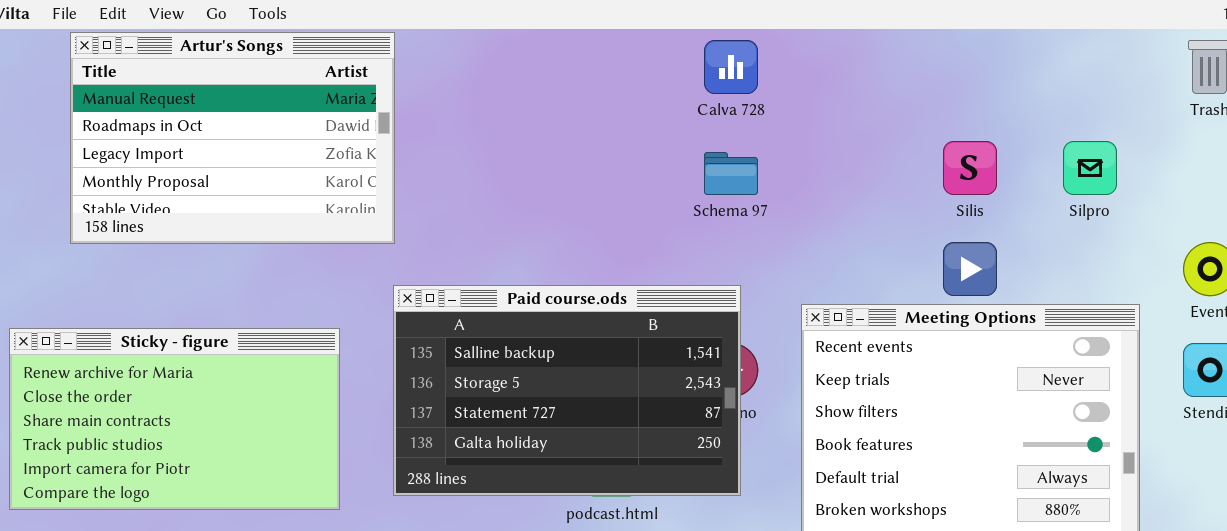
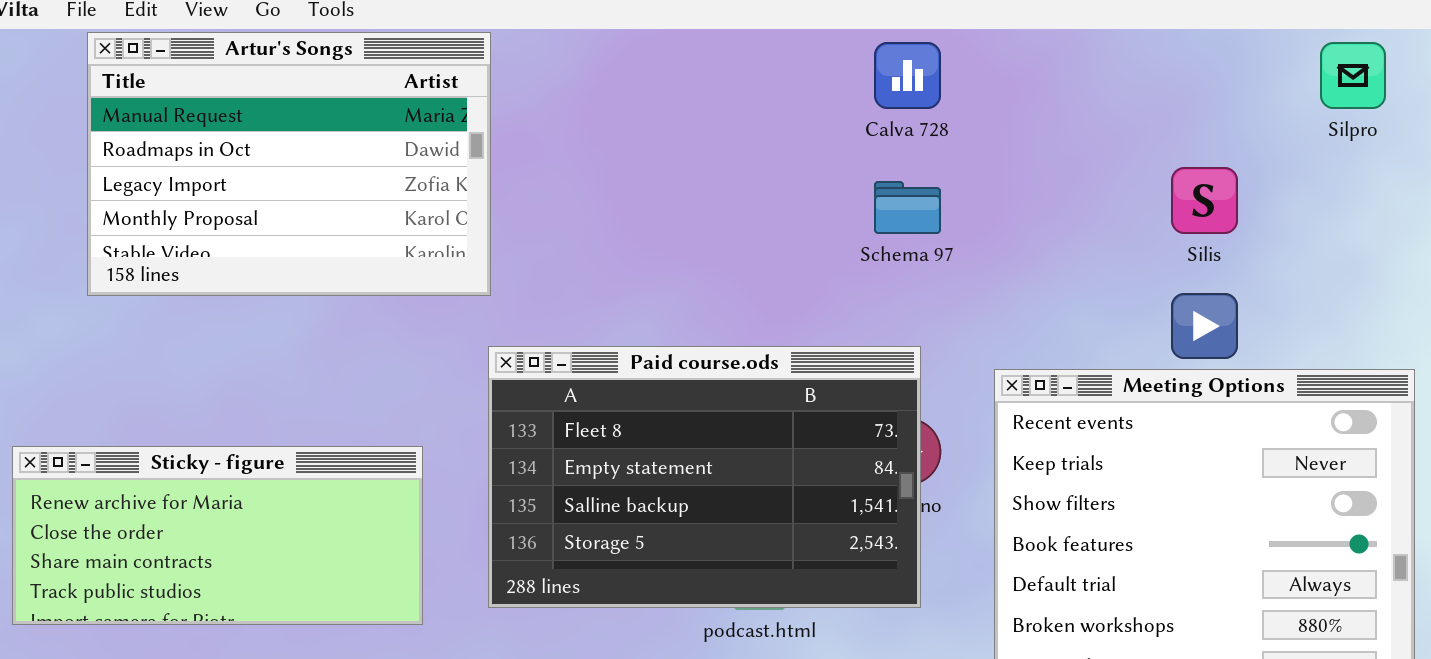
Silpro: [1063,141,1117,195] -> [1320,42,1386,109], moved
Paid course.ods: [393,285,741,496] -> [488,346,921,608], scrolled up 2 rows
Sticky - figure: [9,328,340,510] -> [12,446,423,625], resized

